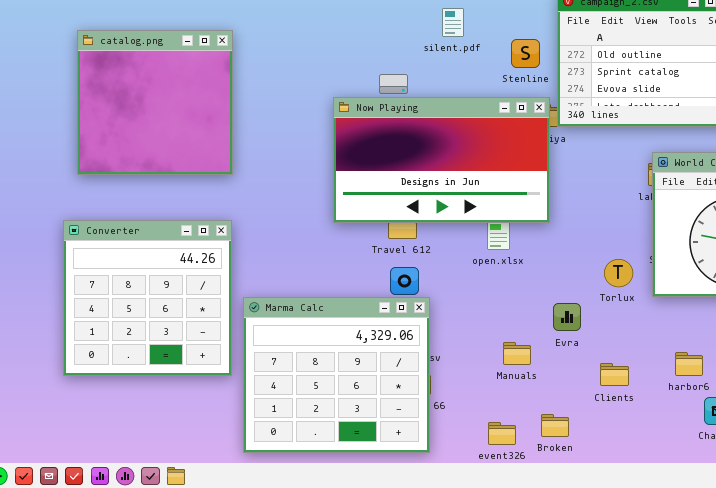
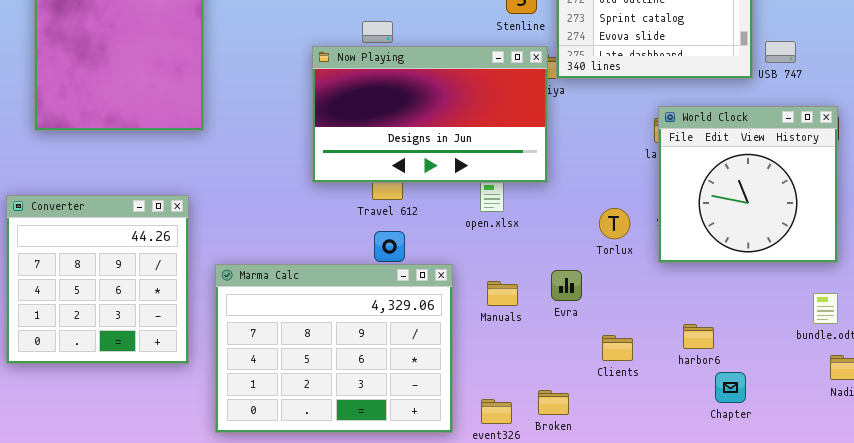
Converter: [63,220,232,376] -> [6,195,189,364], moved
Torlux: [604,259,633,287] -> [599,208,630,239], moved
Marma Calc: [243,297,430,453] -> [215,264,453,433], resized
Manuals: [503,342,531,365] -> [487,281,518,306], moved

